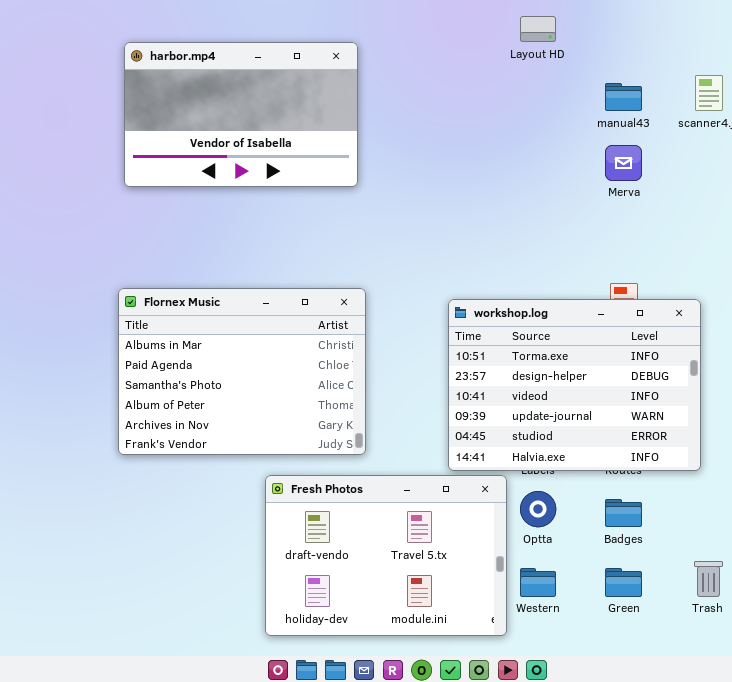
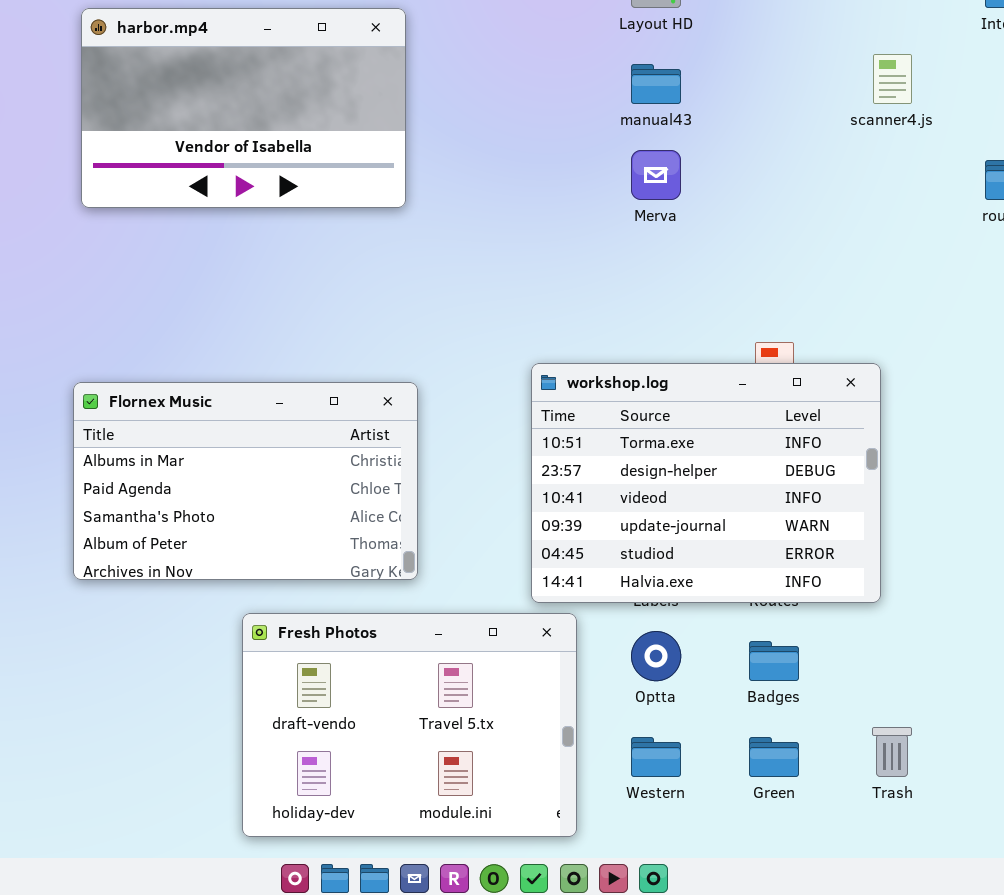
manual43: [605,83,642,111] -> [631,64,681,104], moved
Merva: [605,145,642,181] -> [631,150,681,200], moved
Flornex Music: [118,288,366,455] -> [73,382,418,580], resized
Fresh Photos: [265,475,507,636] -> [242,613,577,837], moved

